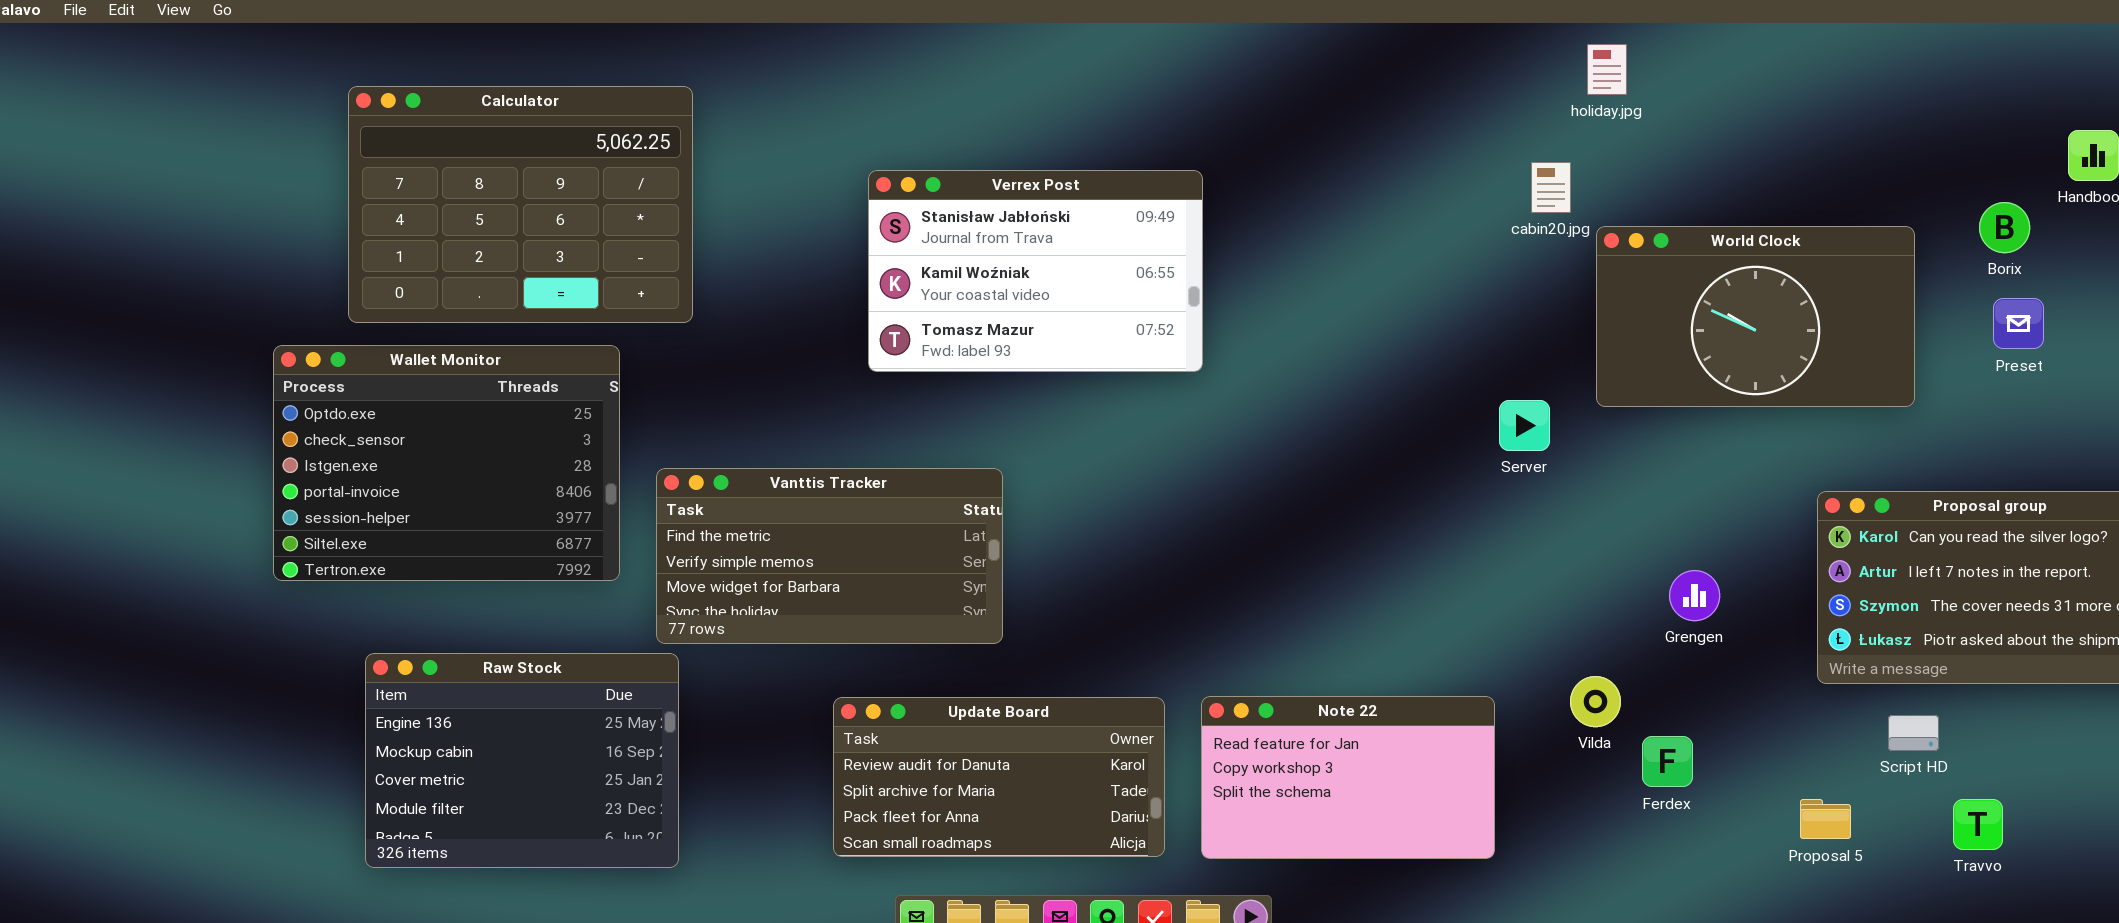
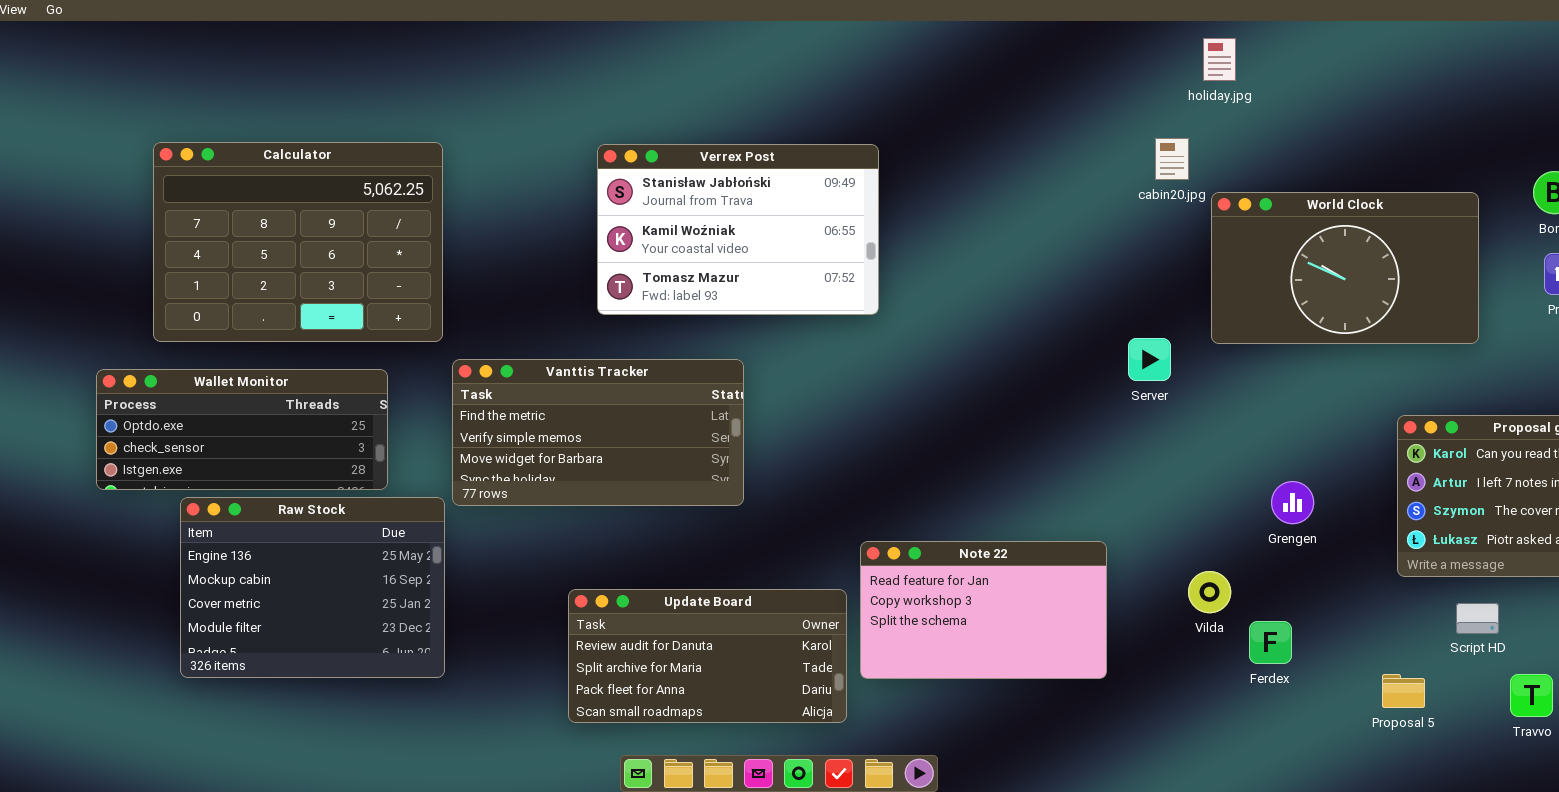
Calculator: [348,86,693,323] -> [153,142,443,342], moved
Wallet Monitor: [273,345,620,581] -> [96,369,388,490], resized
Vanttis Tracker: [656,468,1003,644] -> [452,359,744,506], moved
Raw Stock: [365,653,679,868] -> [180,497,445,678], moved
Note 22: [1201,696,1495,859] -> [860,541,1107,679], moved

